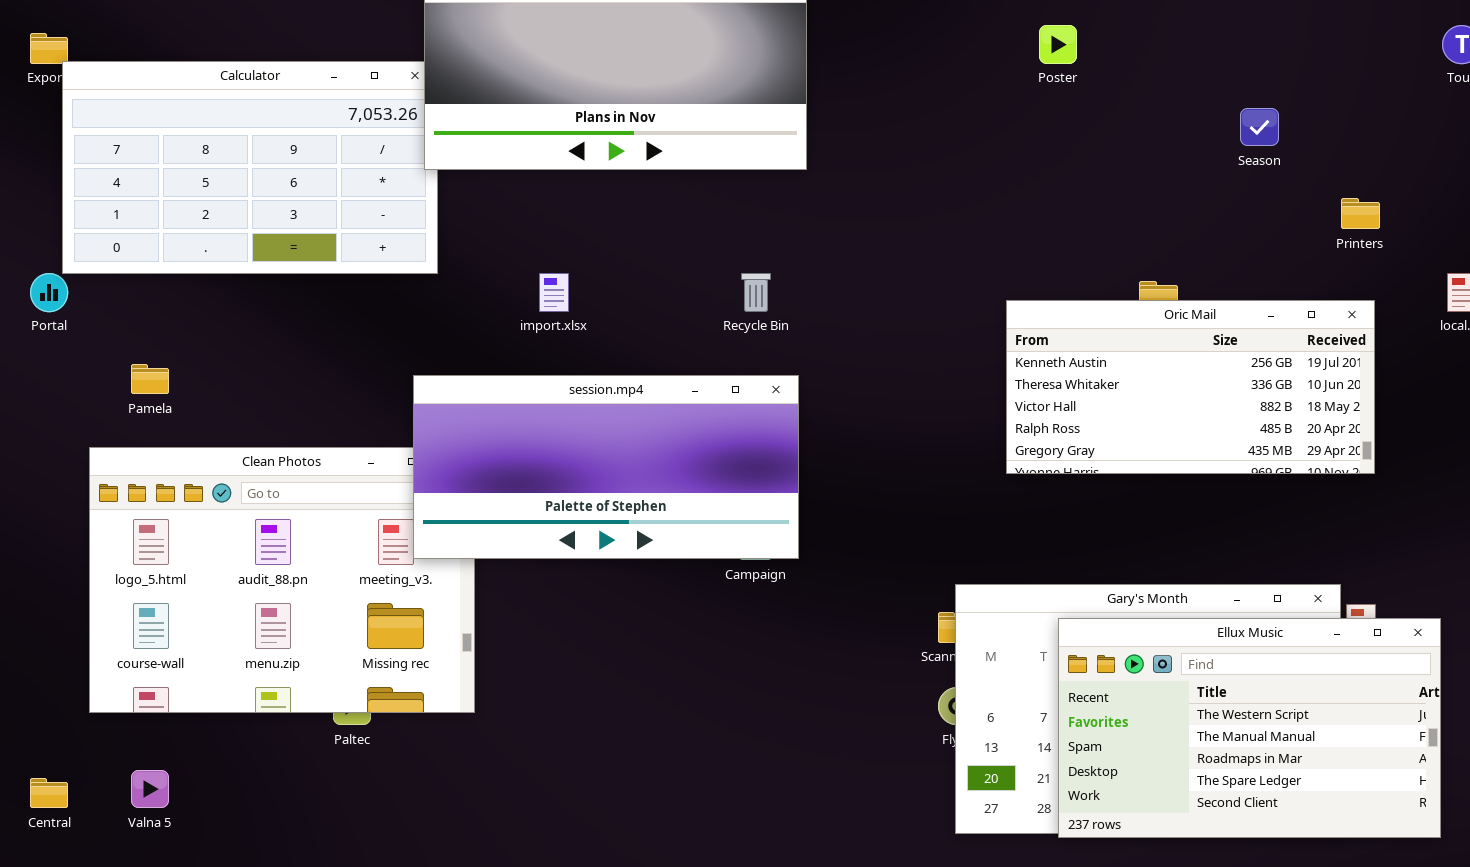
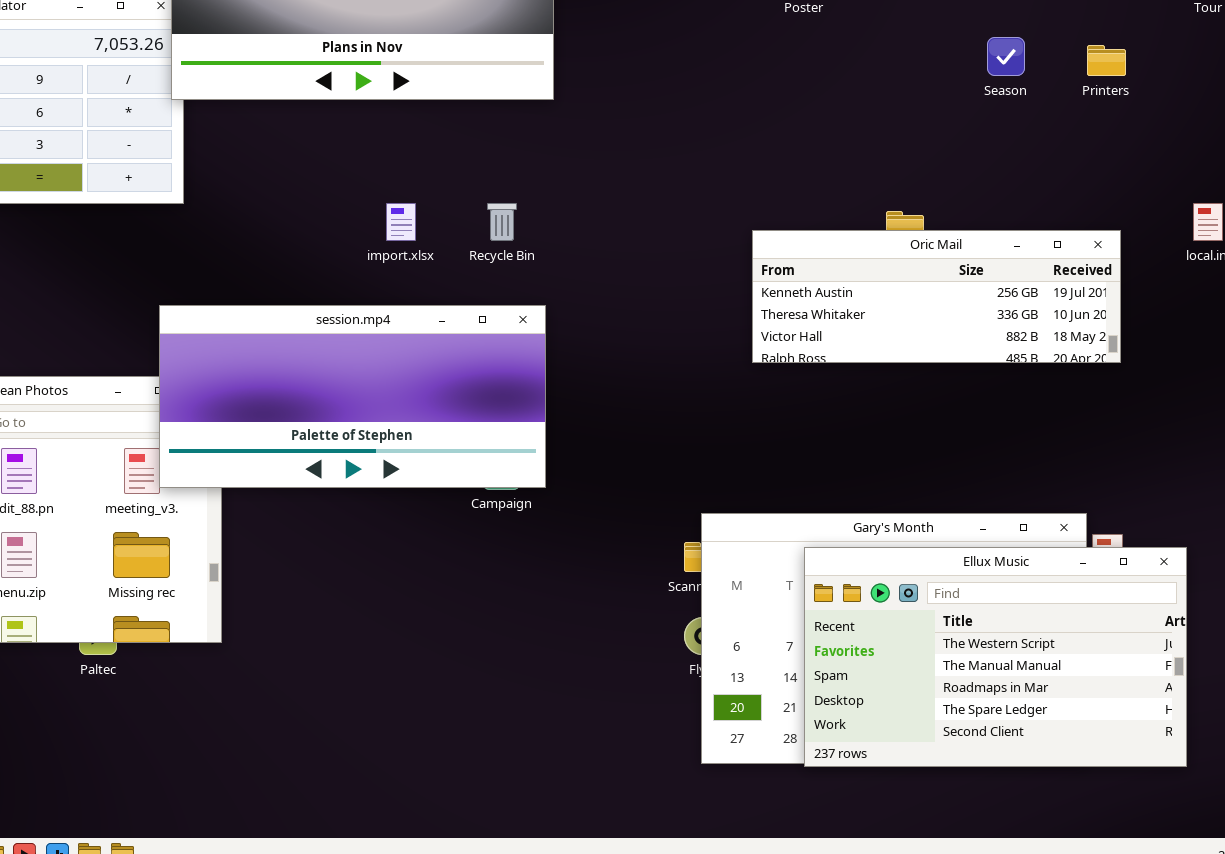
Printers: [1341,198,1380,229] -> [1087,45,1126,76], moved
import.xlsx: [539,273,569,312] -> [386,203,416,241], moved
Oric Mail: [1006,300,1375,474] -> [752,230,1121,363], resized

